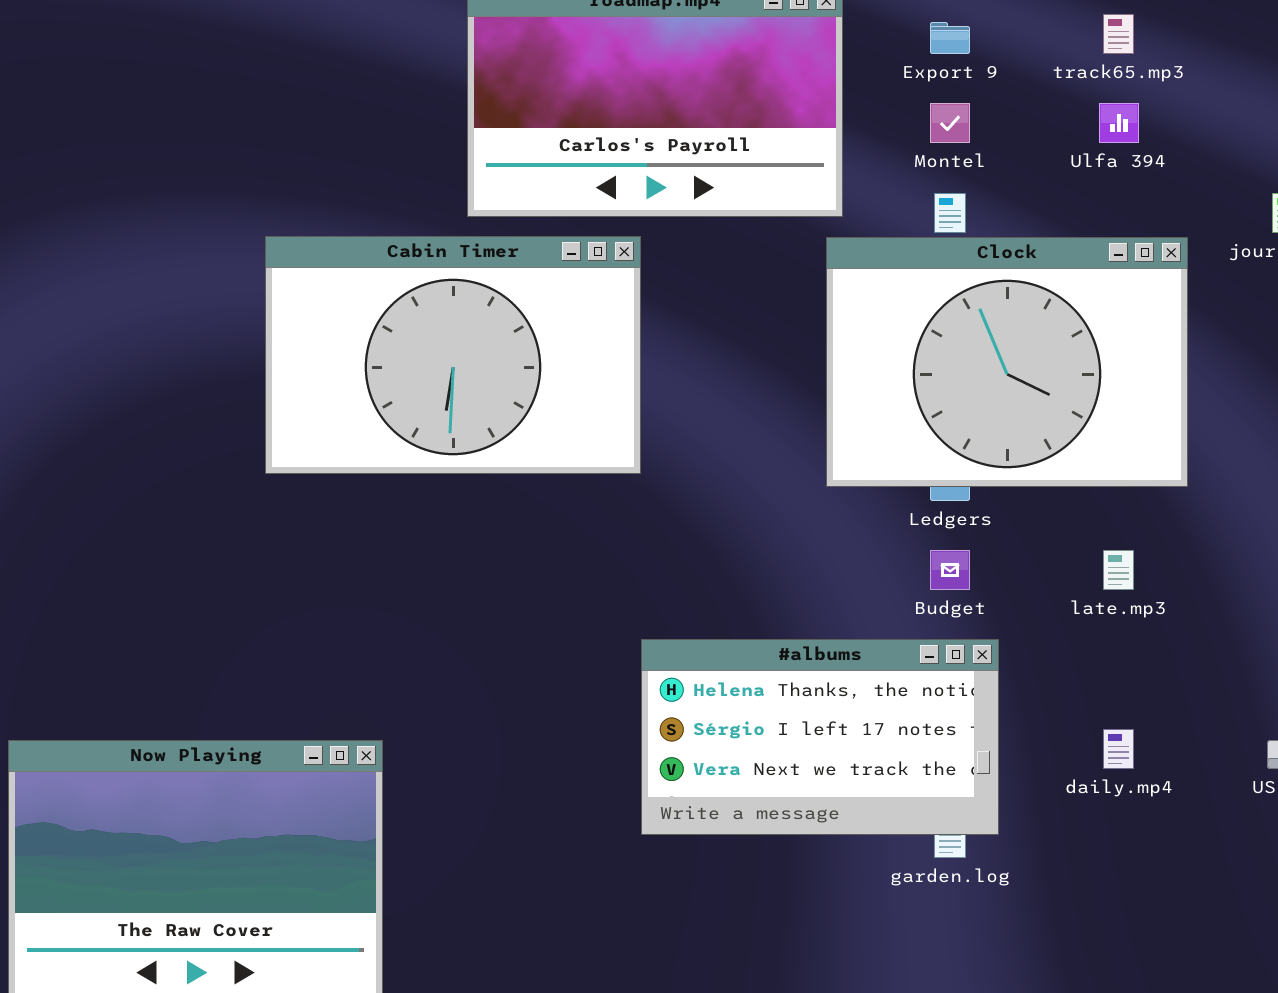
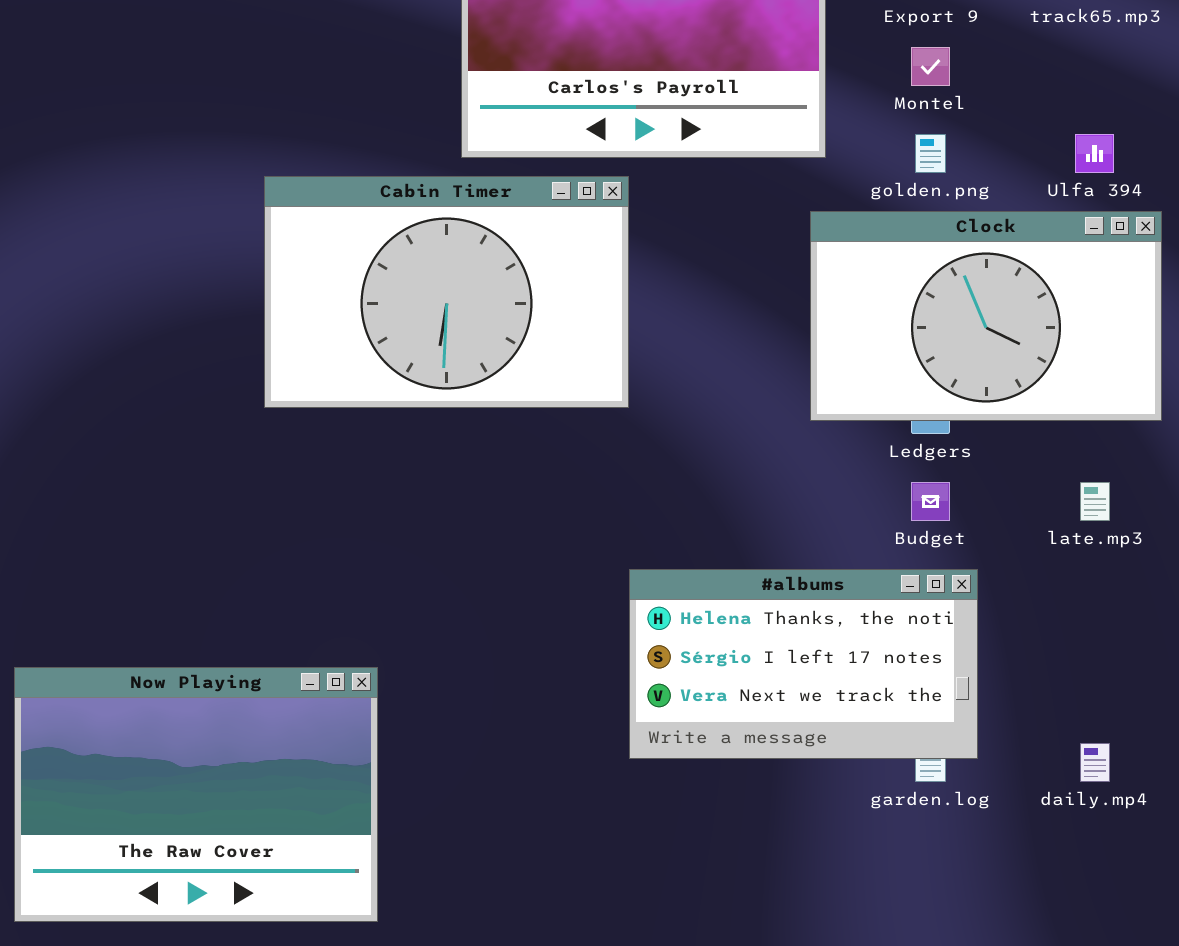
Ulfa 394: [1099,103,1139,143] -> [1075,134,1114,173], moved
Clock: [826,237,1188,487] -> [810,211,1162,421], resized
daily.mp4: [1103,729,1134,769] -> [1080,743,1110,782], moved

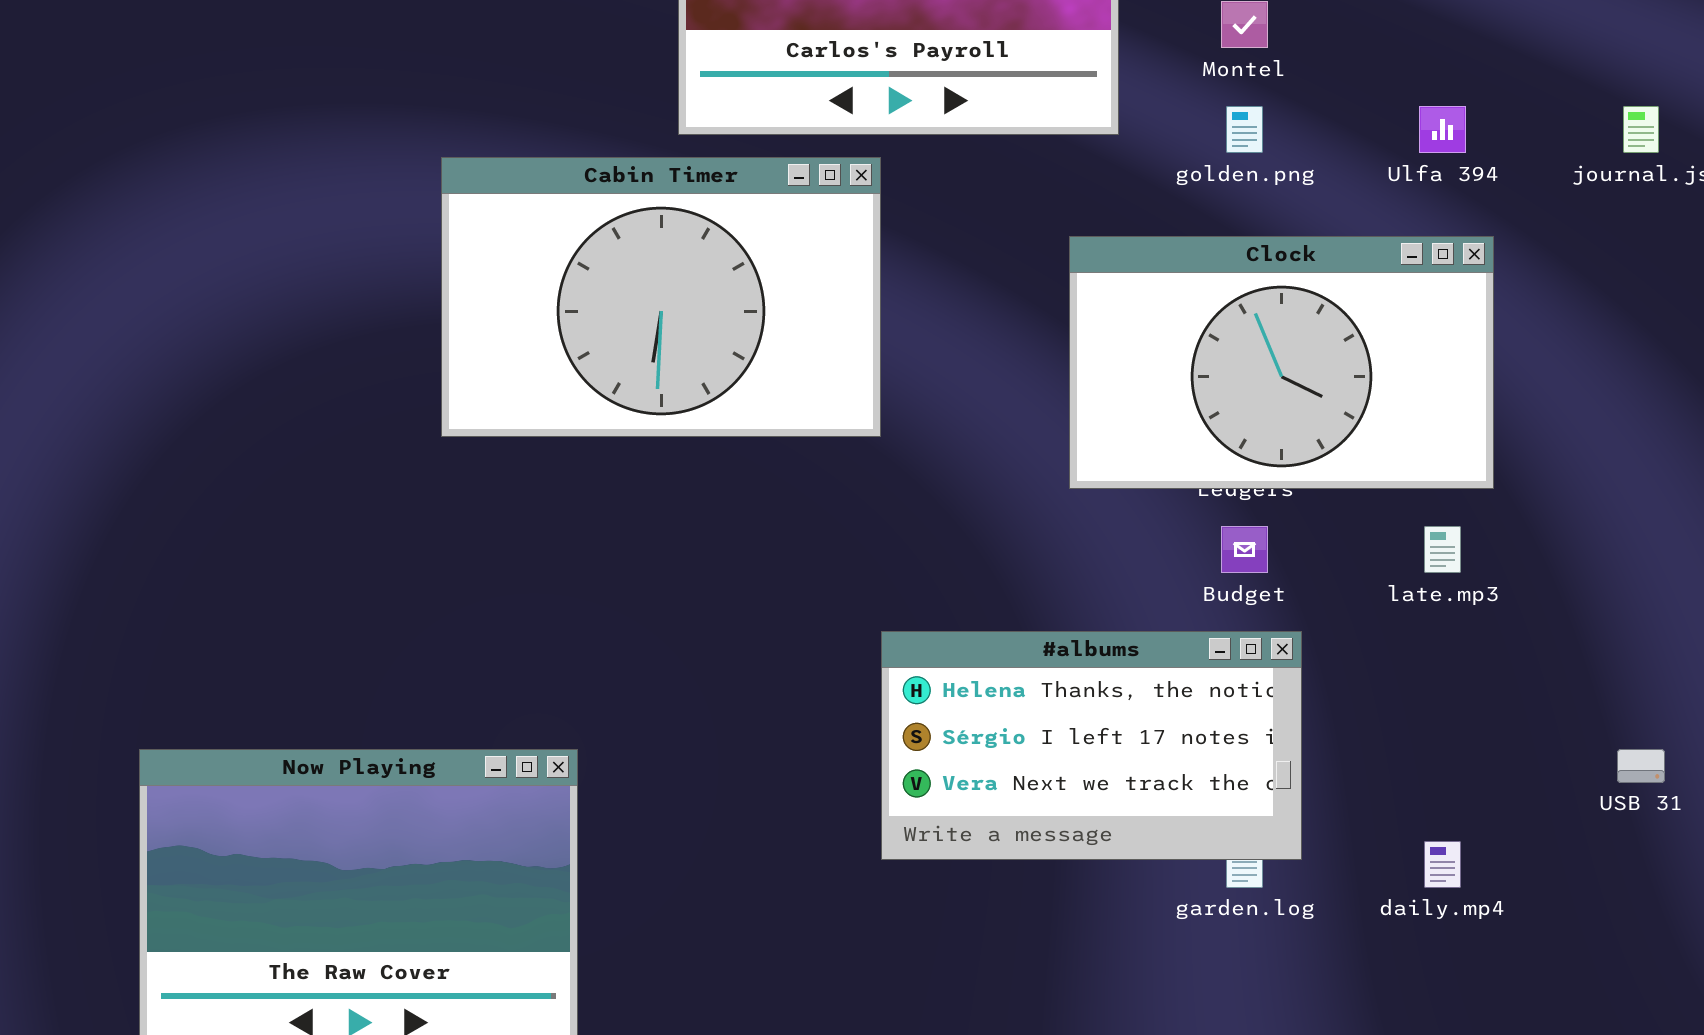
Clock: [810,211,1162,421] -> [1069,236,1494,489], moved

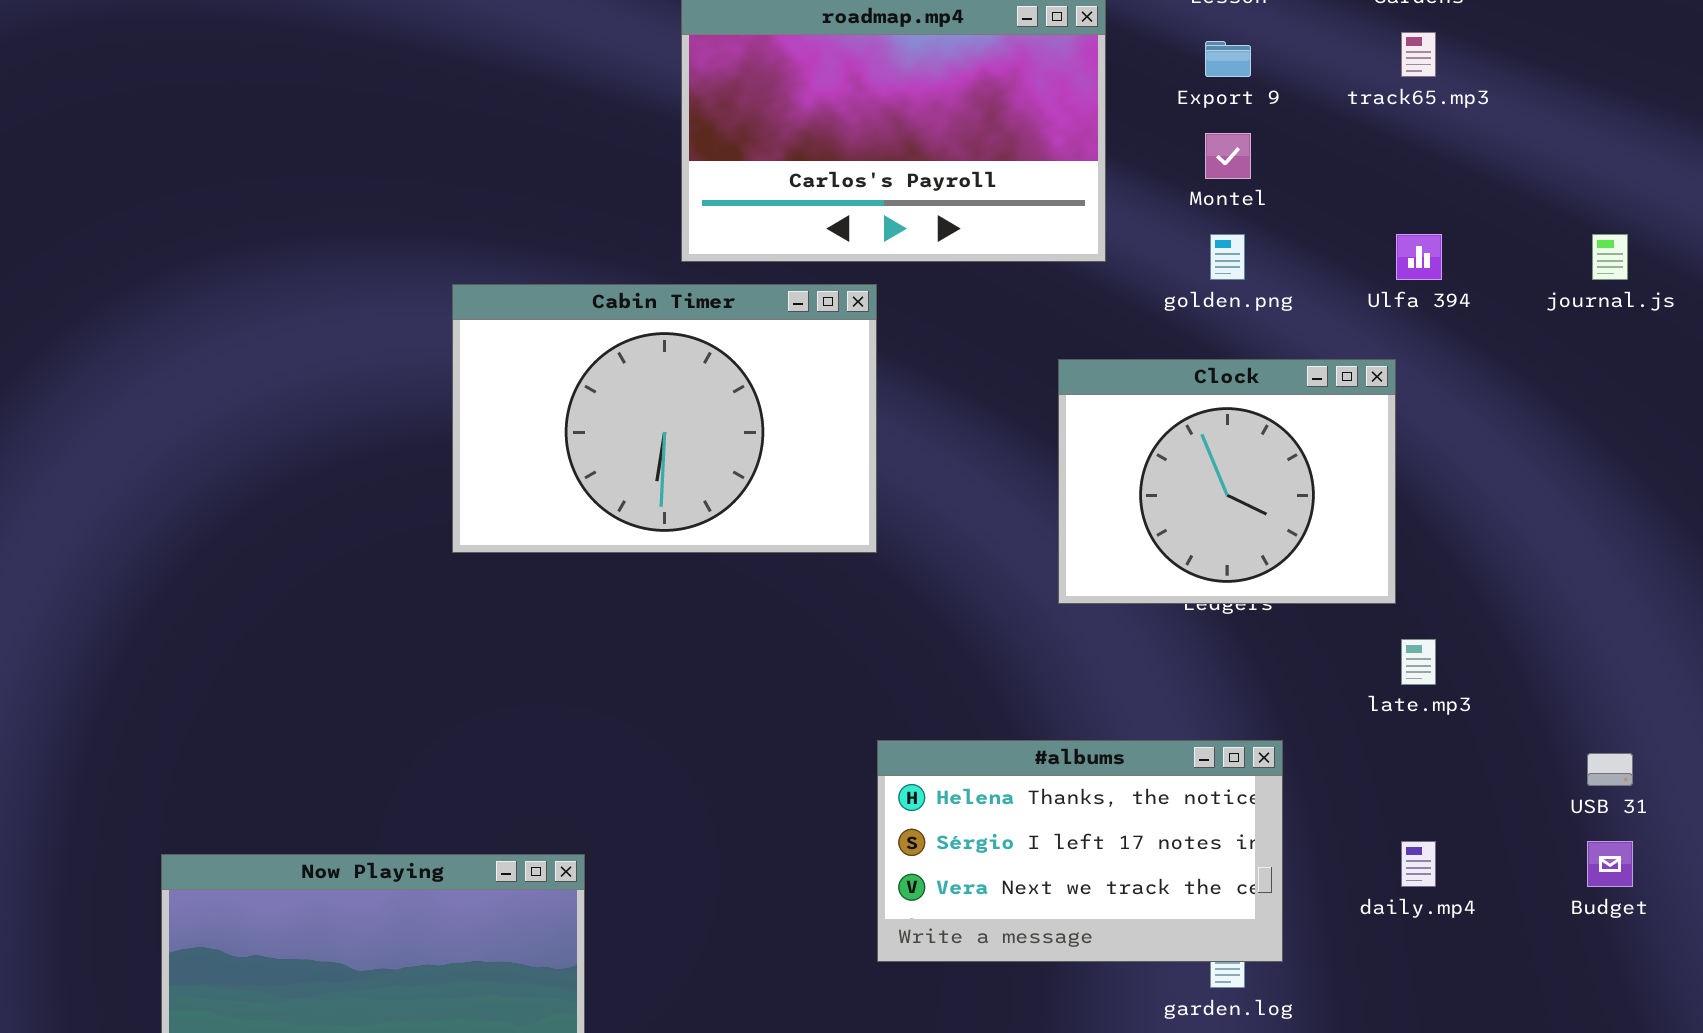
Clock: [1069,236,1494,489] -> [1058,359,1396,604], resized
Budget: [1221,526,1268,573] -> [1587,841,1633,887], moved
USB 31: [1617,749,1665,783] -> [1587,753,1633,786], moved
daily.mp4: [1424,841,1461,888] -> [1401,841,1436,887], moved

